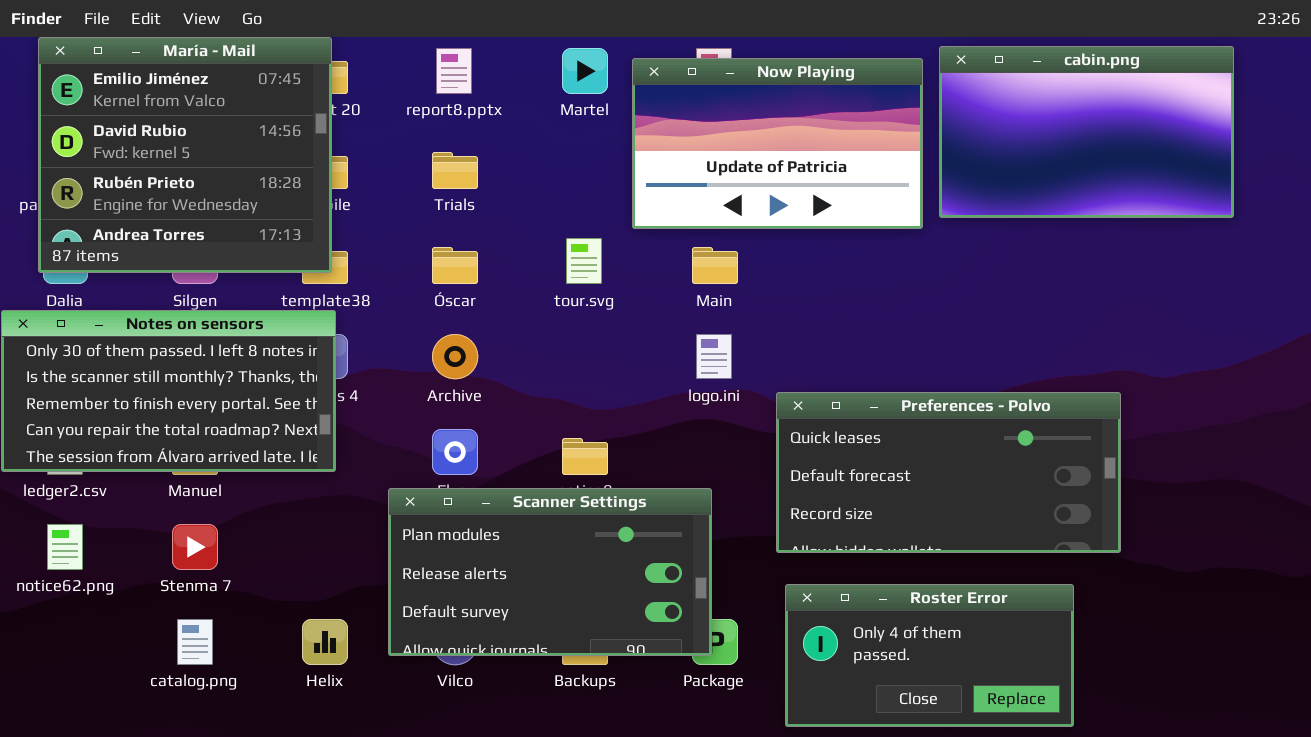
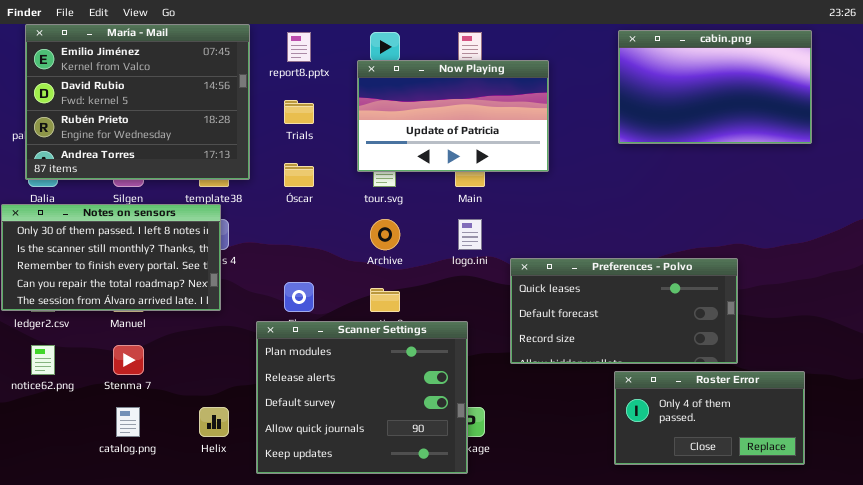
María - Mail: [38,37,332,273] -> [25,24,250,180], resized
Now Playing: [632,58,923,229] -> [357,60,549,172], moved
Archive: [432,334,478,379] -> [370,219,400,250], moved
Scanner Settings: [388,488,712,656] -> [256,321,468,474], resized
Roster Error: [785,584,1074,727] -> [614,371,805,465], moved

